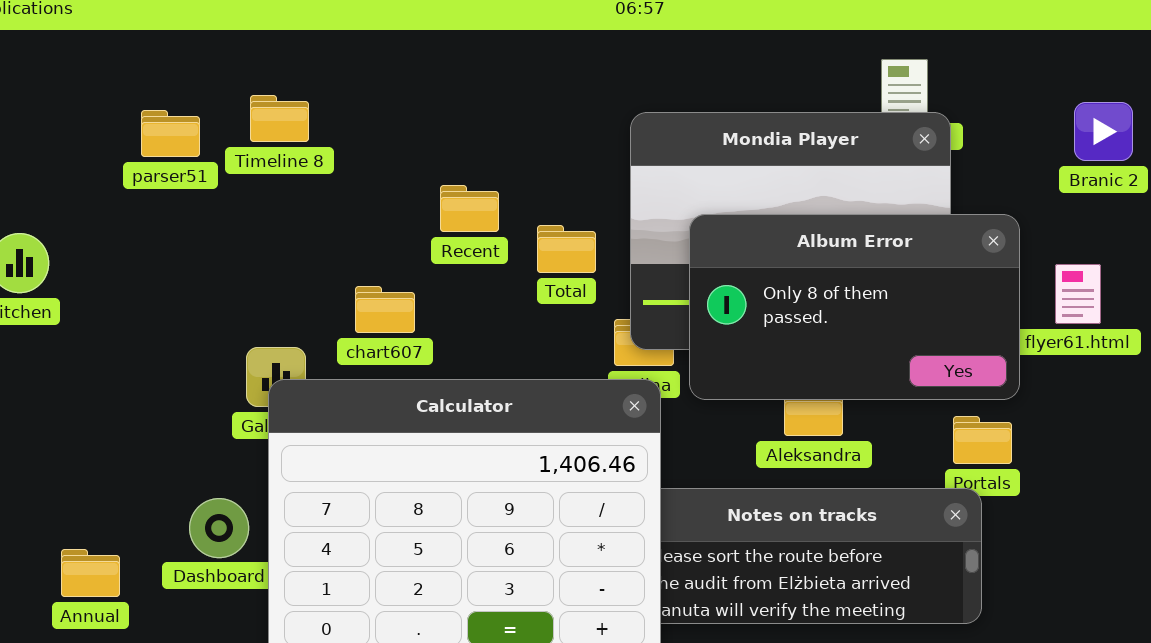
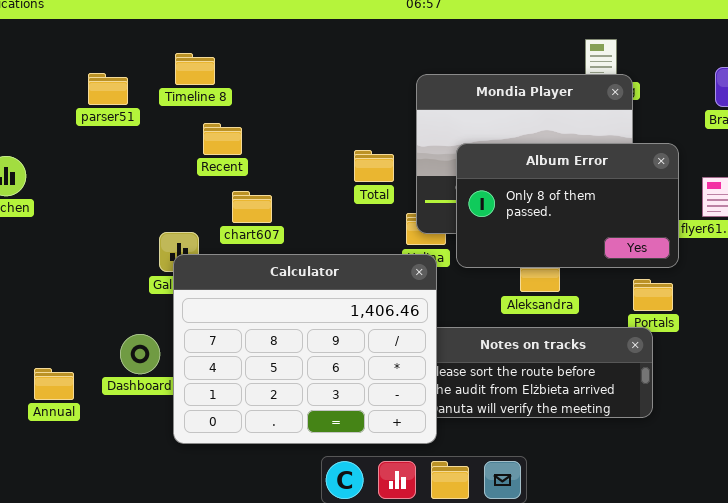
Timeline 8: [250,95,309,142] -> [175,53,215,85], moved
Recent: [440,185,499,232] -> [203,123,242,155], moved

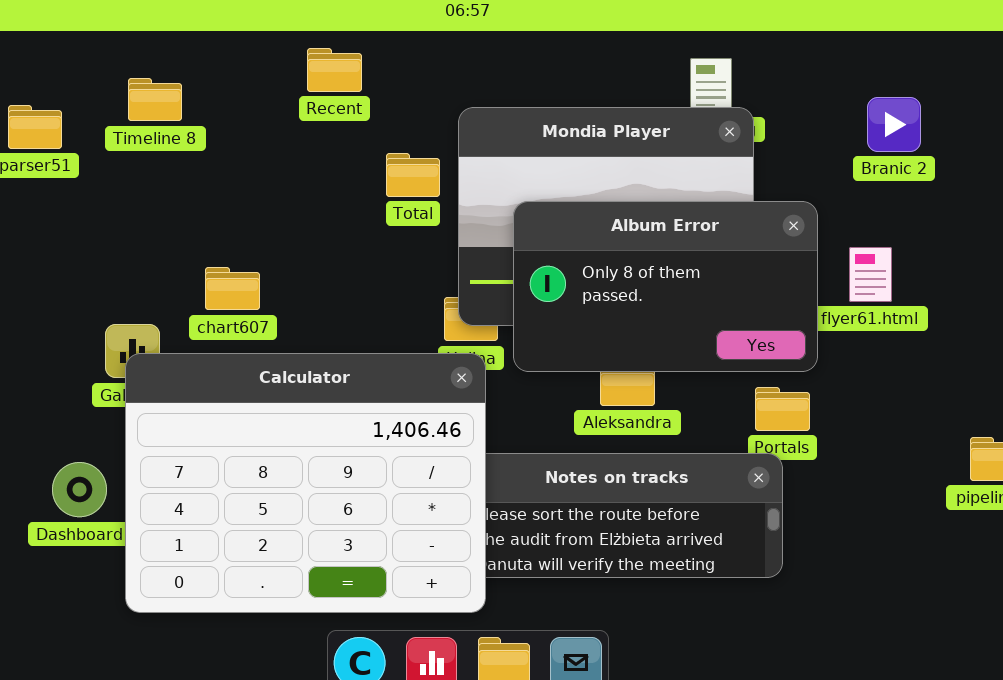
Recent: [203,123,242,155] -> [307,48,362,92], moved
Total: [354,150,394,182] -> [386,153,440,197], moved

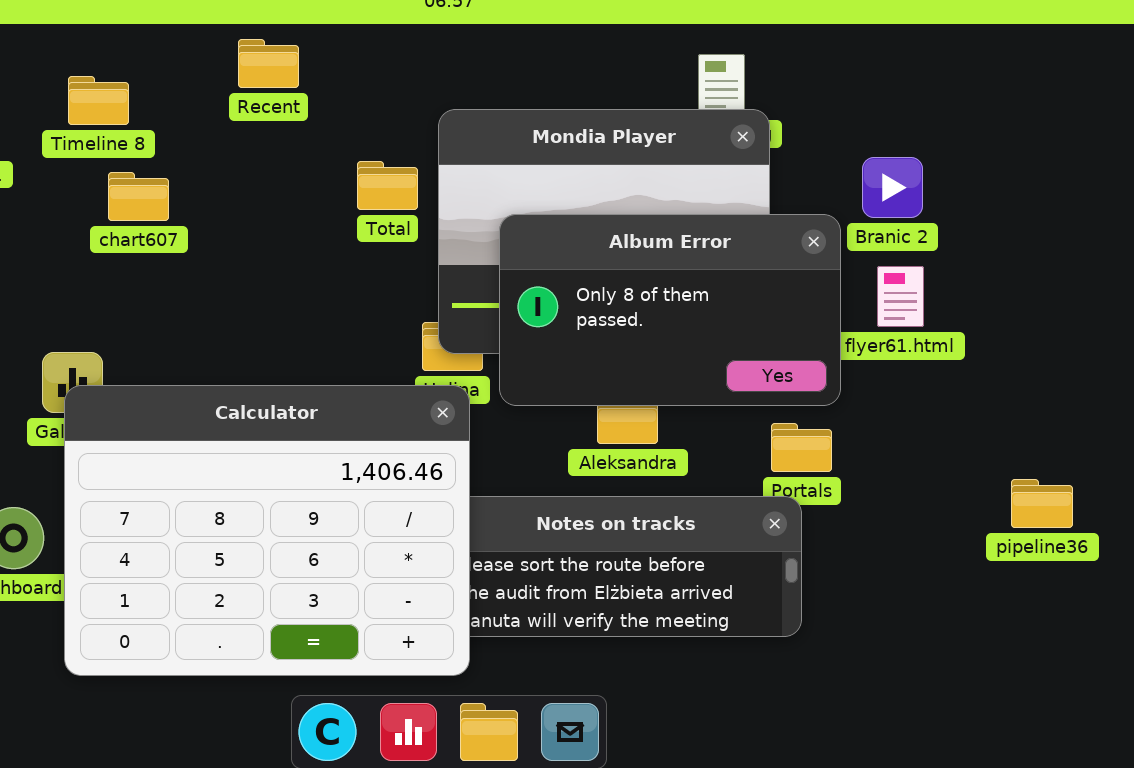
Recent: [307,48,362,92] -> [238,39,299,88], moved
Branic 2: [867,97,921,152] -> [862,157,923,218], moved
chart607: [205,267,260,310] -> [108,172,169,221], moved

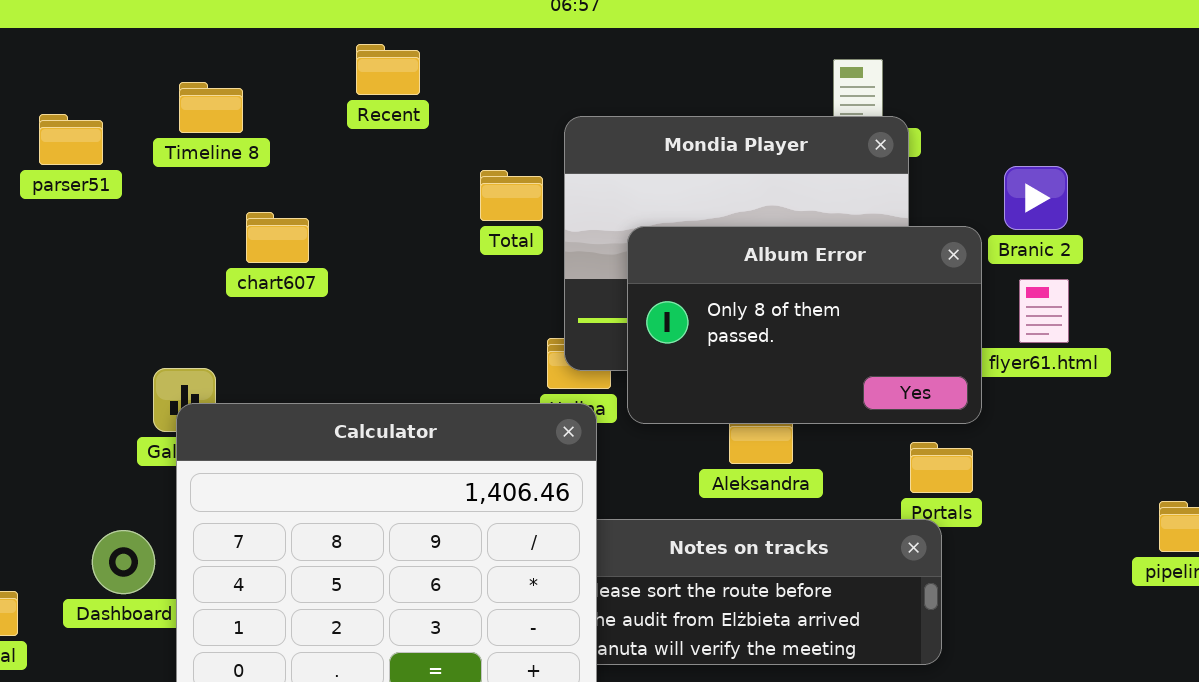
chart607: [108,172,169,221] -> [246,212,309,263], moved

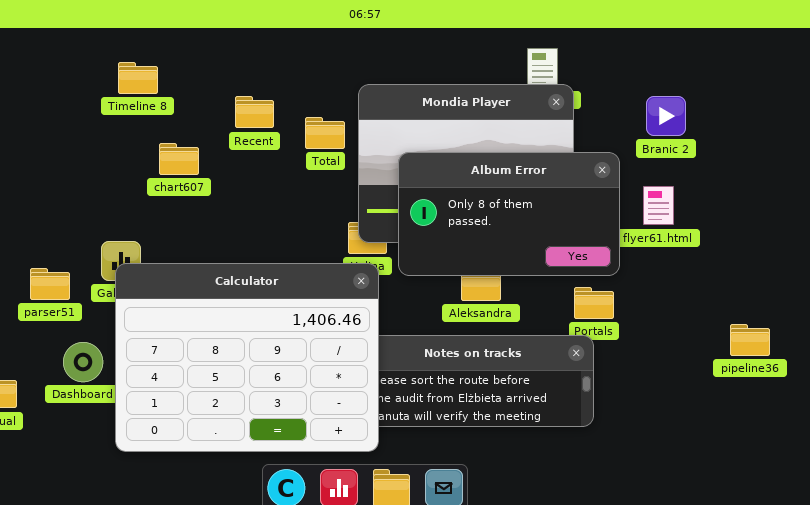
Recent: [356,44,420,95] -> [235,96,274,128], moved
parser51: [39,114,103,165] -> [30,268,70,300], moved
Branic 2: [1004,166,1068,230] -> [646,96,686,136], moved

